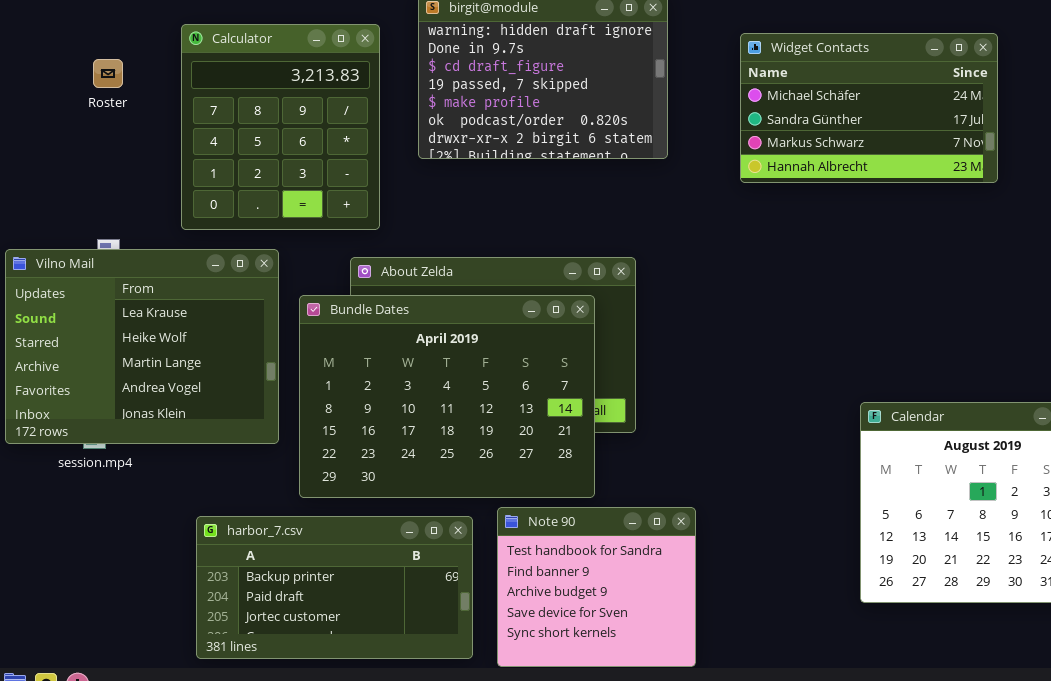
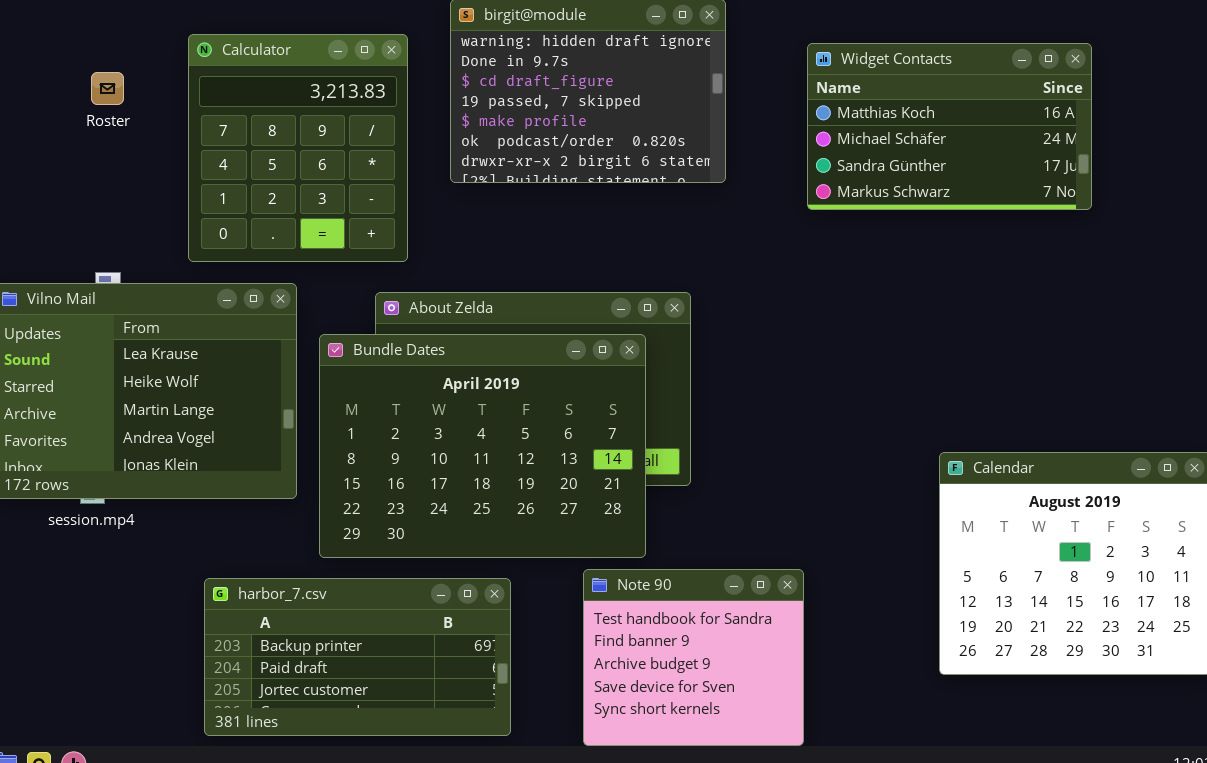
Widget Contacts: [740,33,998,183] -> [807,43,1092,210], scrolled up 1 row
Note 90: [497,507,696,667] -> [583,569,804,746], moved

